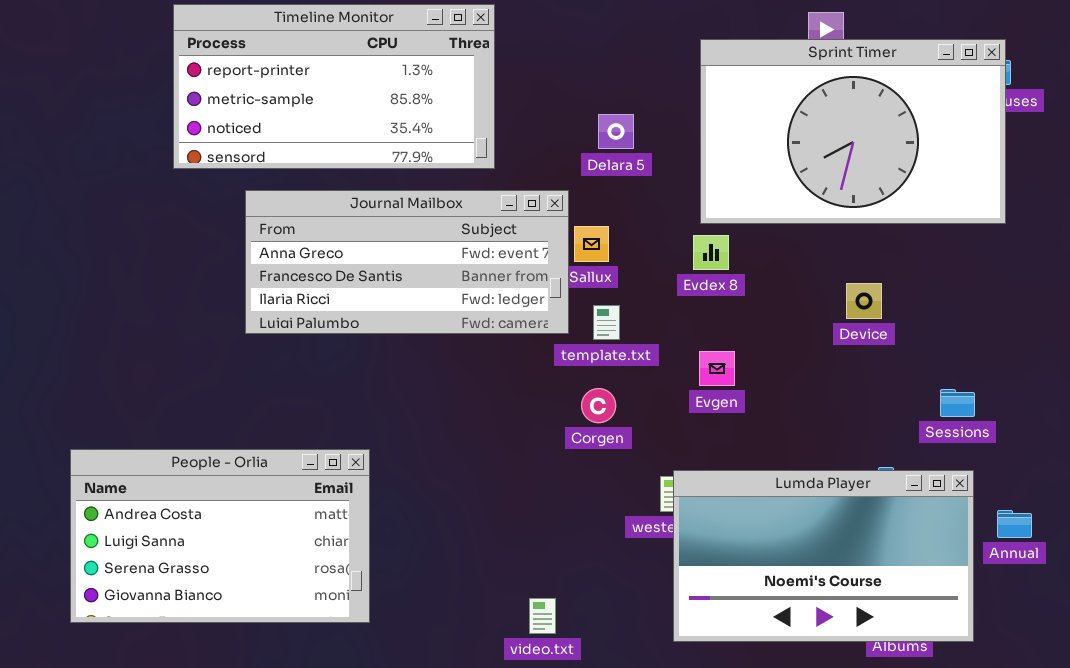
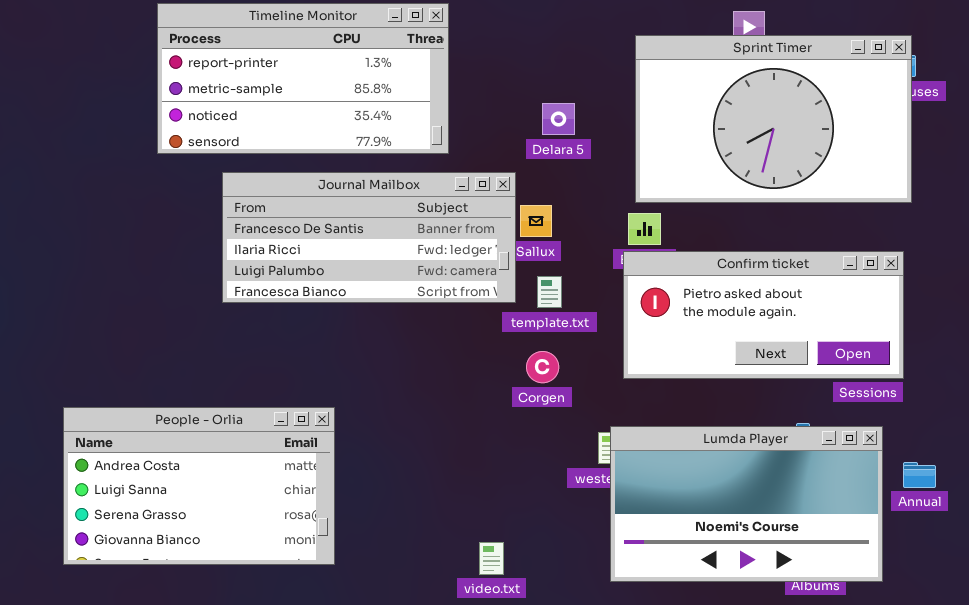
Journal Mailbox: [245,190,569,334] -> [222,172,516,303], scrolled down 1 row
Confirm ticket: none -> [623,251,904,379], opened

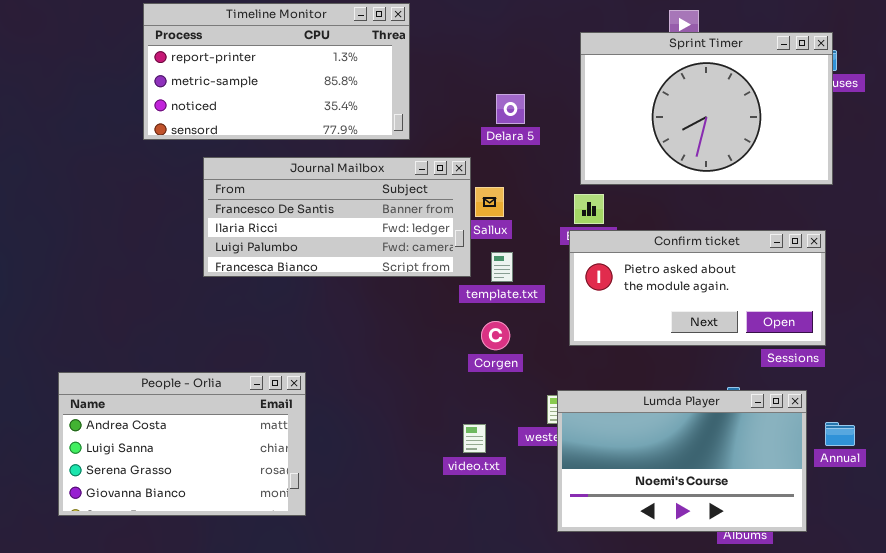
video.txt: [479,542,504,575] -> [463,424,486,453], moved

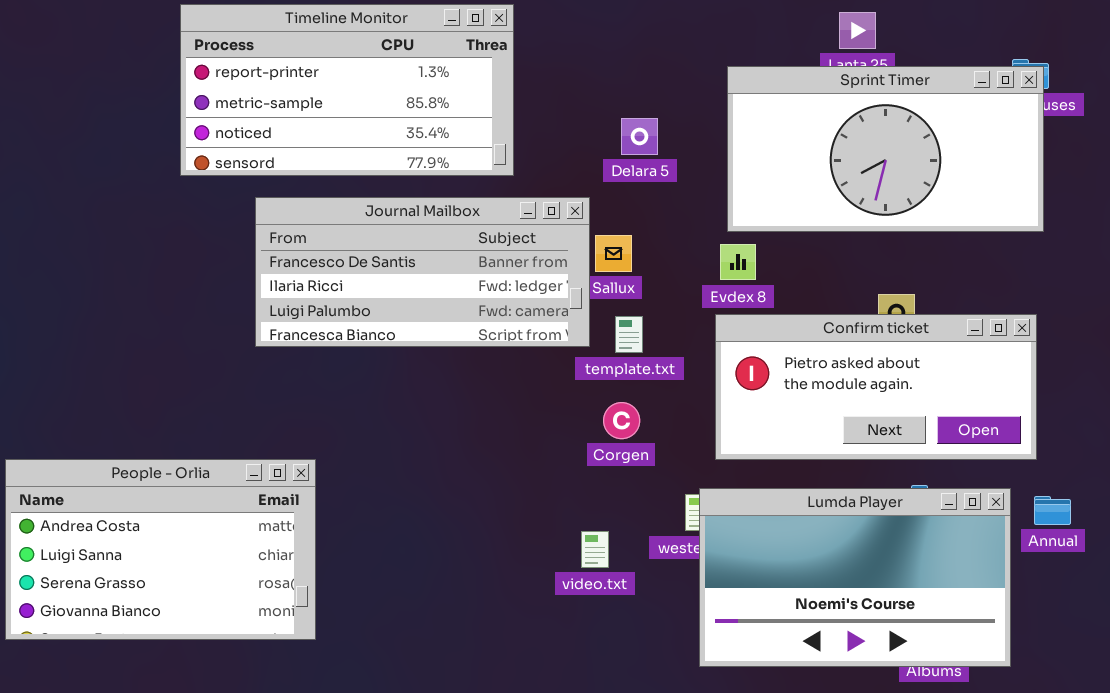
Sprint Timer: [580,32,833,185] -> [727,66,1044,232], resized
Confirm ticket: [569,230,826,346] -> [715,314,1037,460], moved
People - Orlia: [58,372,306,516] -> [5,459,316,640], moved
Annual: [825,422,855,446] -> [1034,496,1071,525], moved

